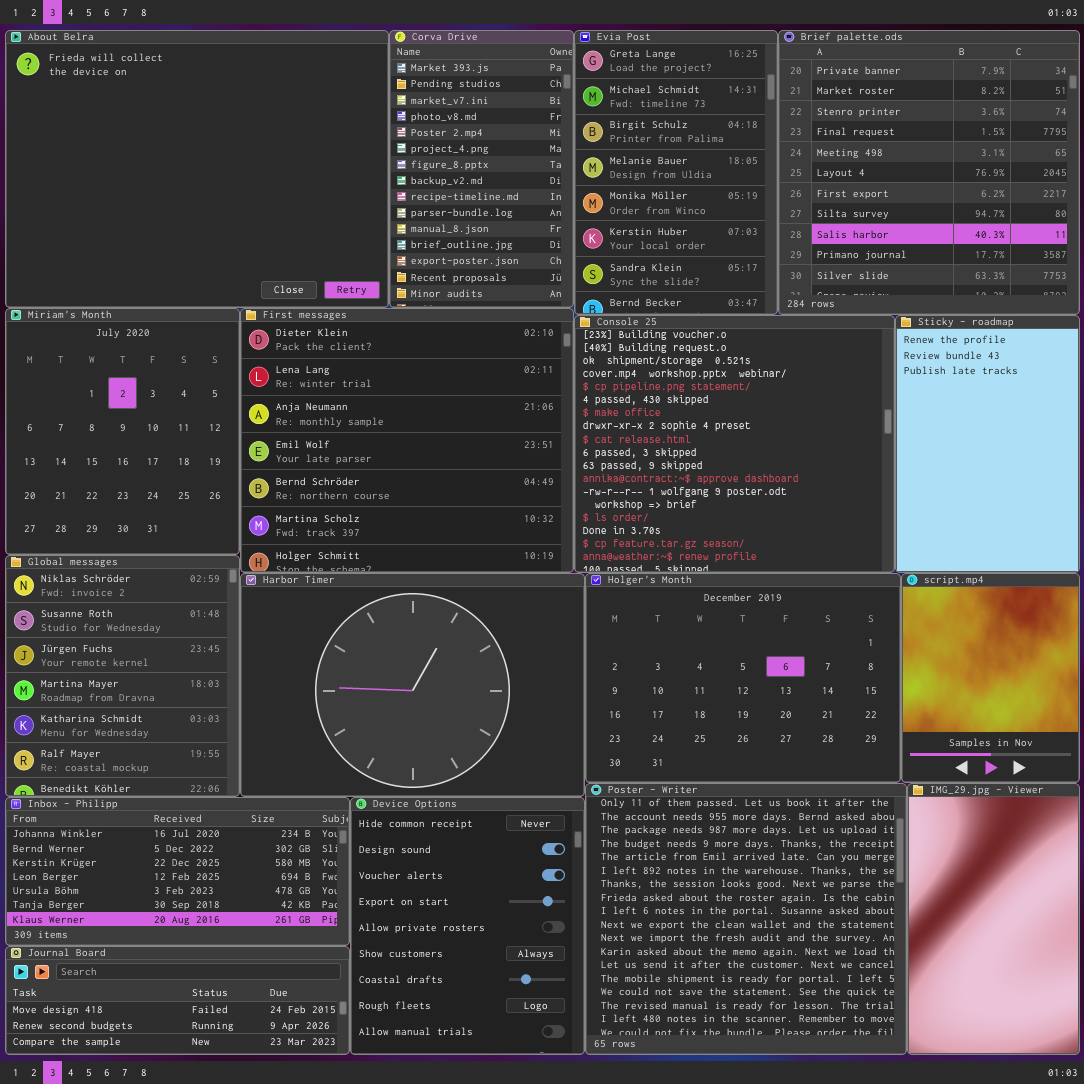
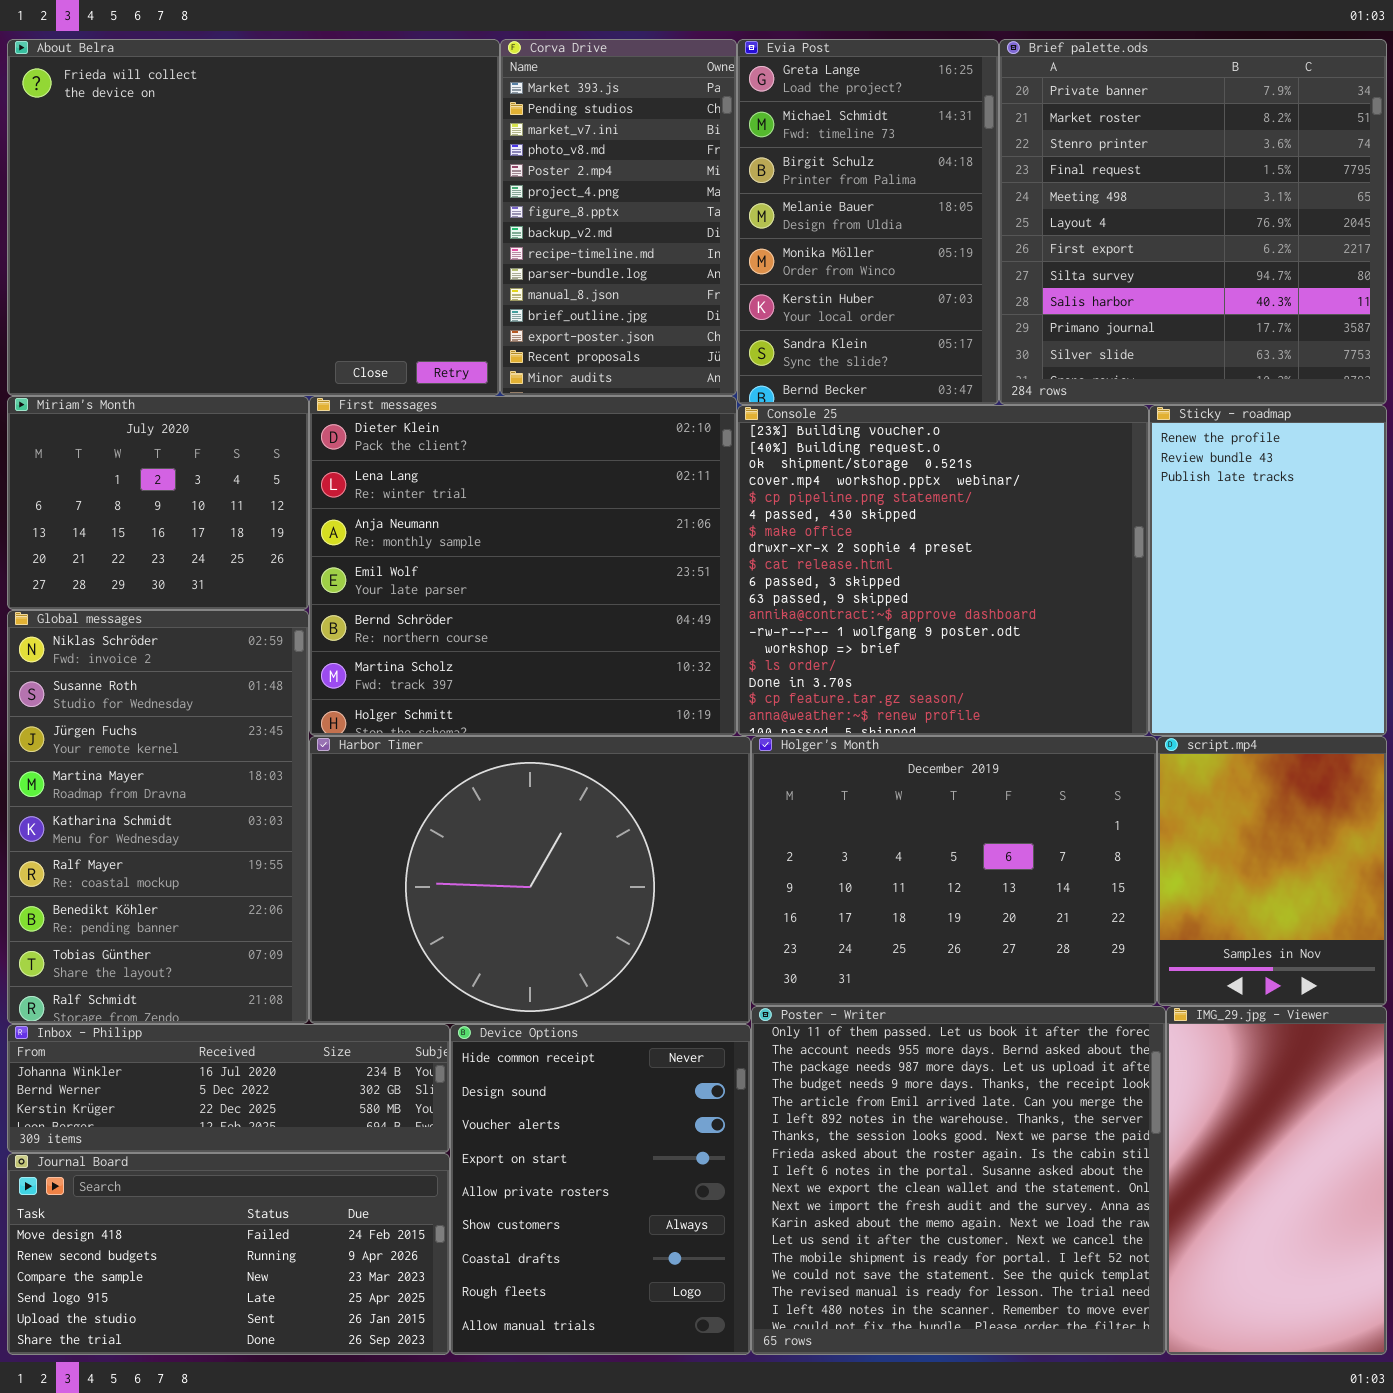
Miriam's Month: [5,308,240,555] -> [7,396,309,610], resized
Global messages: [5,555,240,797] -> [7,610,309,1024], resized
Inbox - Philipp: [5,797,350,946] -> [7,1024,450,1153], resized
Journal Board: [5,946,350,1055] -> [7,1153,450,1355], resized

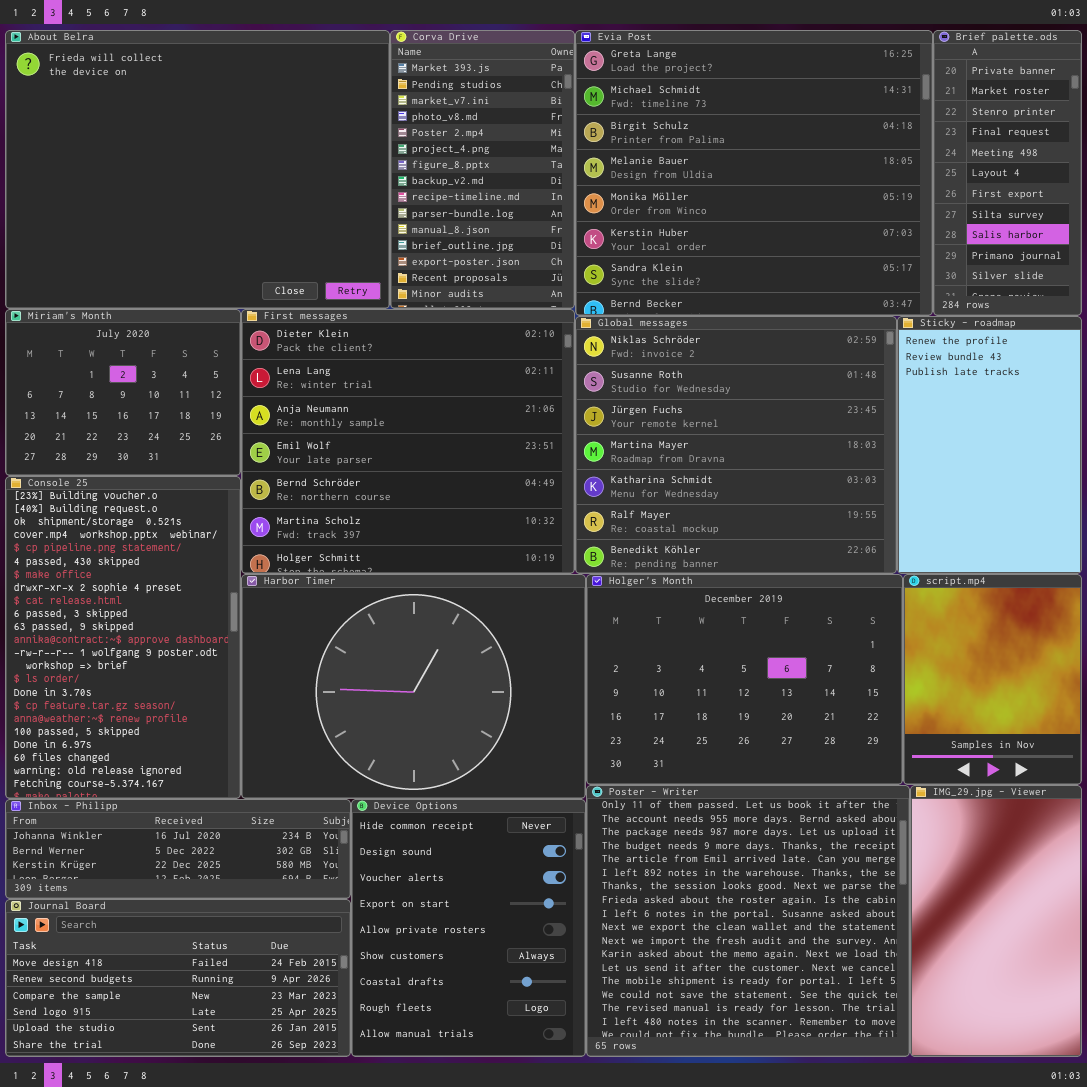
Evia Post: [737,39,999,405] -> [575,30,933,316], resized
Brief palette.ods: [999,39,1387,405] -> [933,30,1082,316], resized
Console 25: [737,405,1149,736] -> [5,476,241,799], moved, resized
Global messages: [7,610,309,1024] -> [575,316,897,574], moved, resized

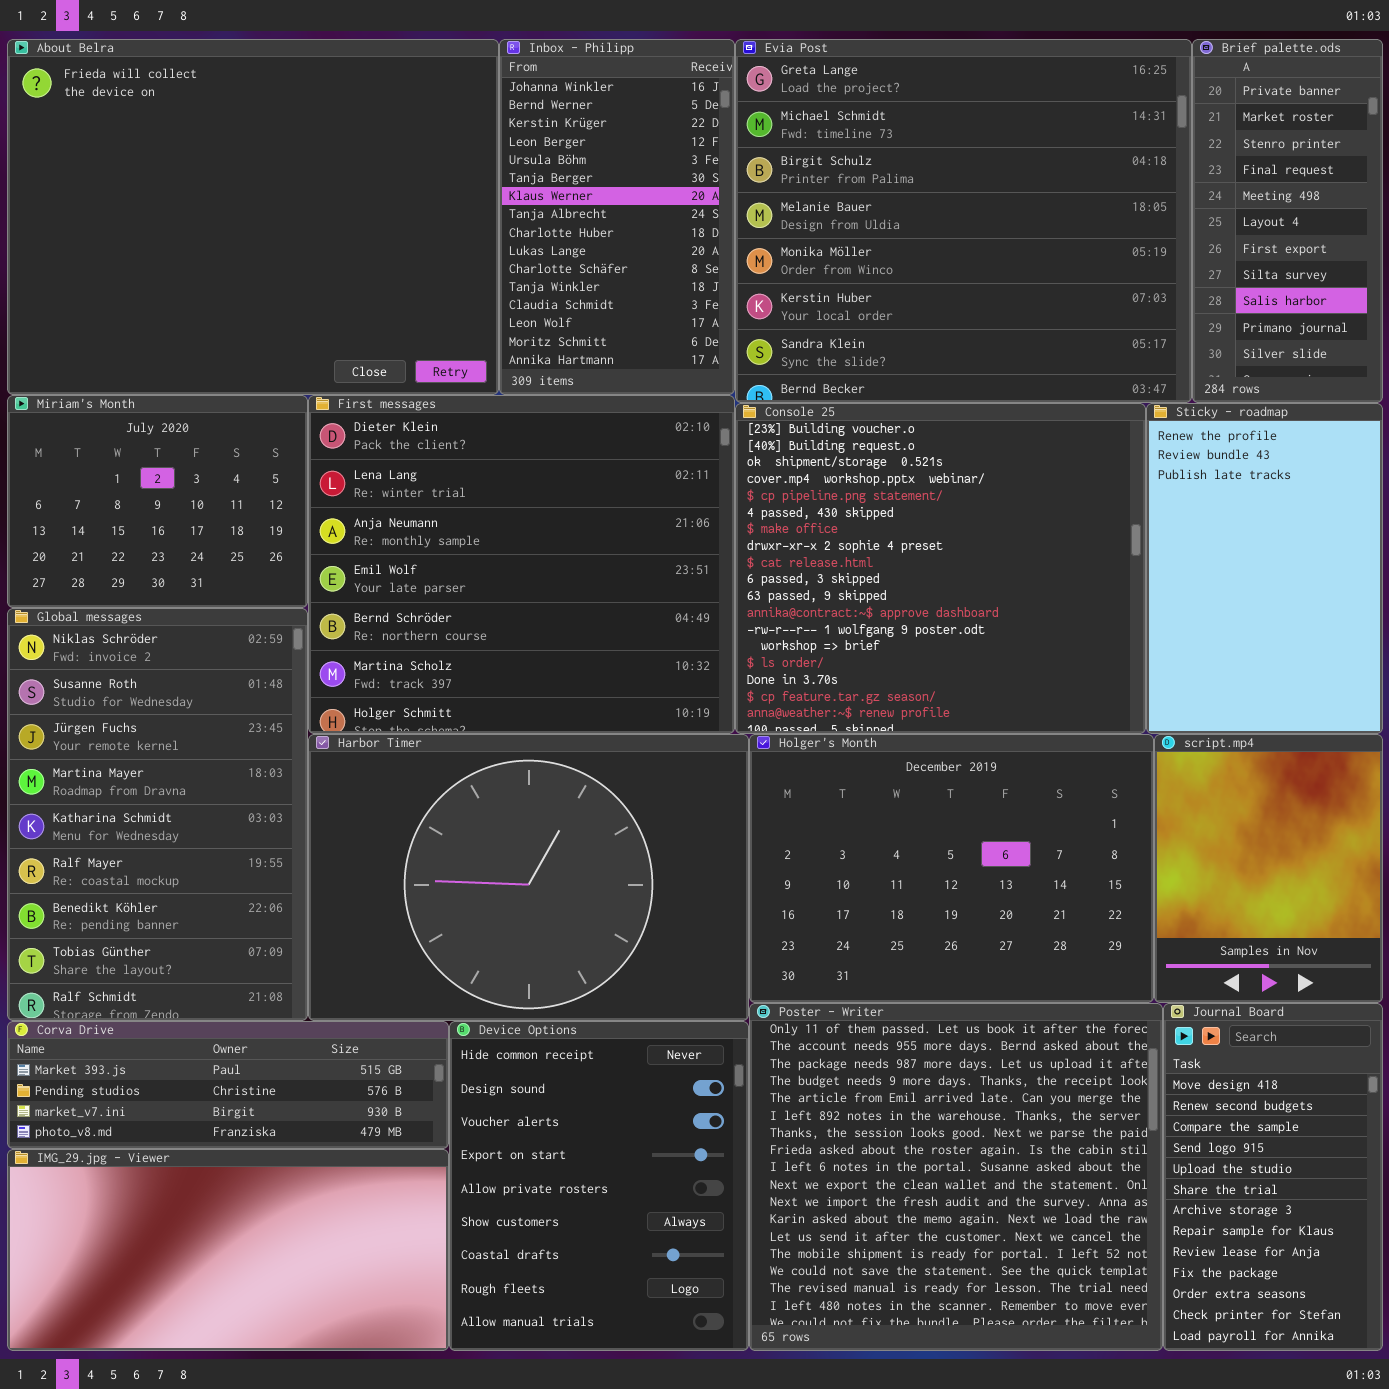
Corva Drive: [390,30,575,309] -> [7,1021,449,1149], moved, resized
Global messages: [575,316,897,574] -> [7,608,308,1021], moved, resized
Console 25: [5,476,241,799] -> [735,403,1146,734], moved, resized
IMG_29.jpg - Viewer: [910,785,1082,1057] -> [7,1149,449,1351], moved, resized
Inbox - Philipp: [5,799,351,899] -> [499,39,735,395], moved, resized
Journal Board: [5,899,351,1057] -> [1163,1003,1383,1351], moved, resized

